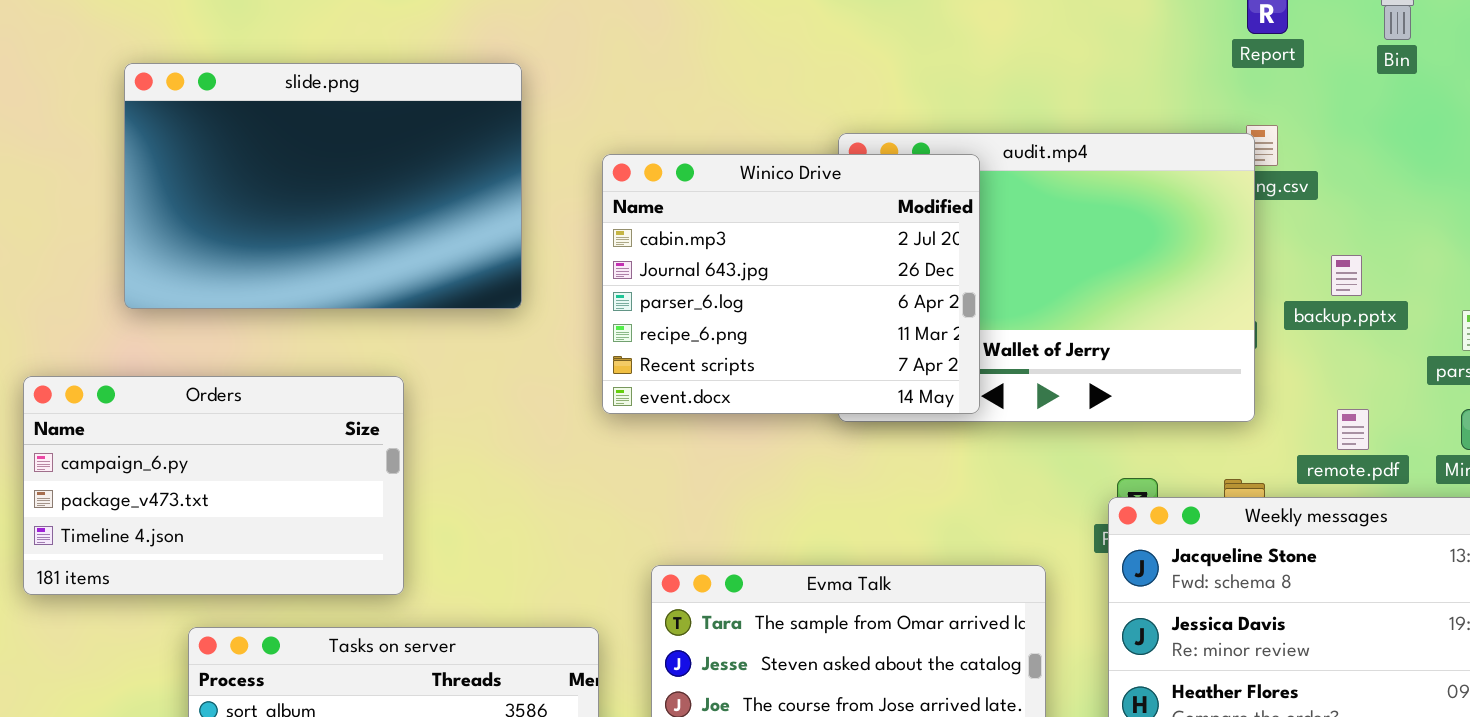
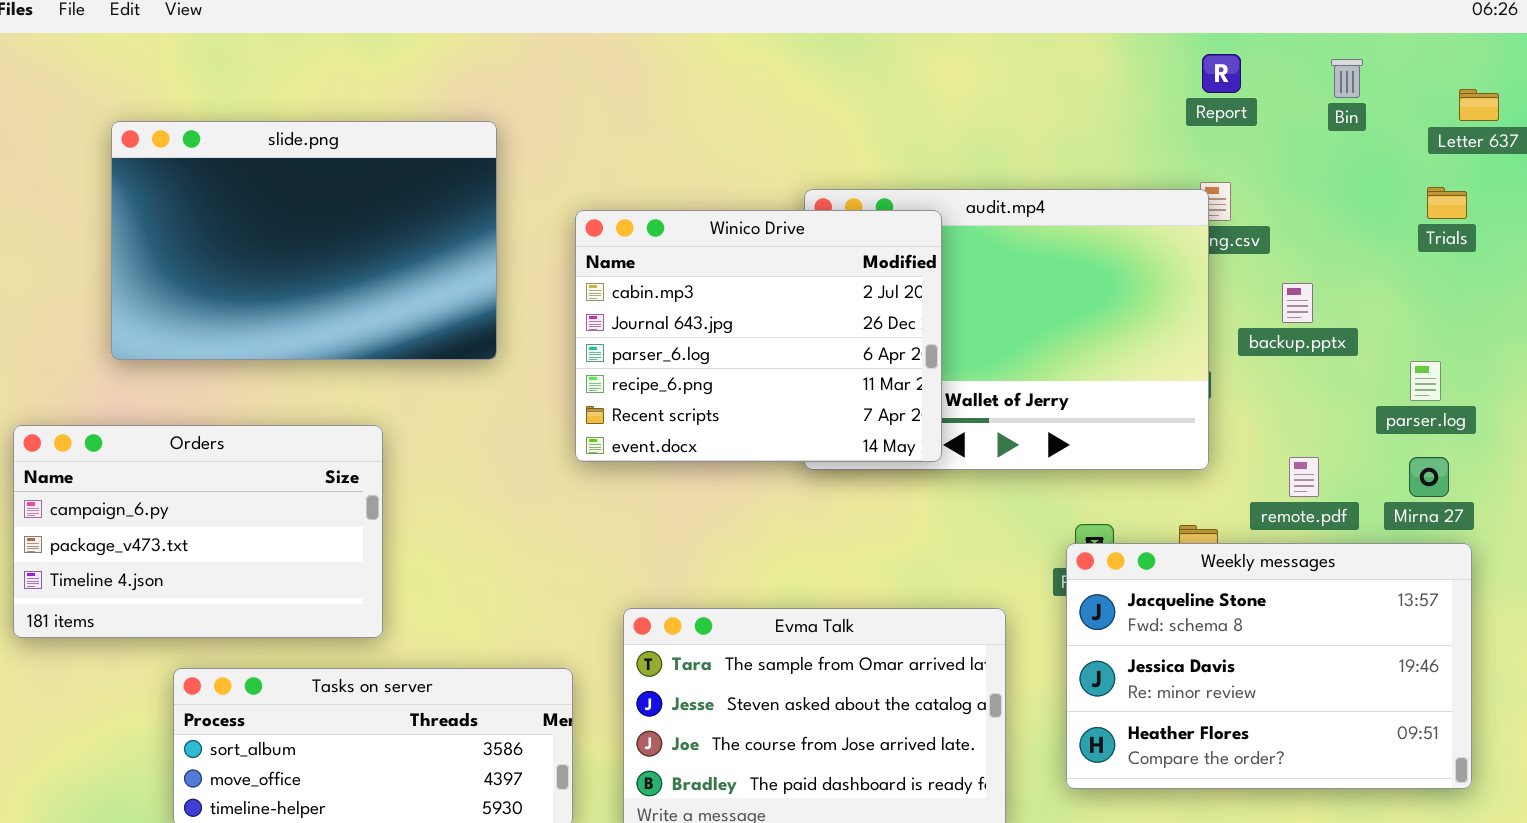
backup.pptx: [1331,255,1362,296] -> [1282,283,1313,323], moved

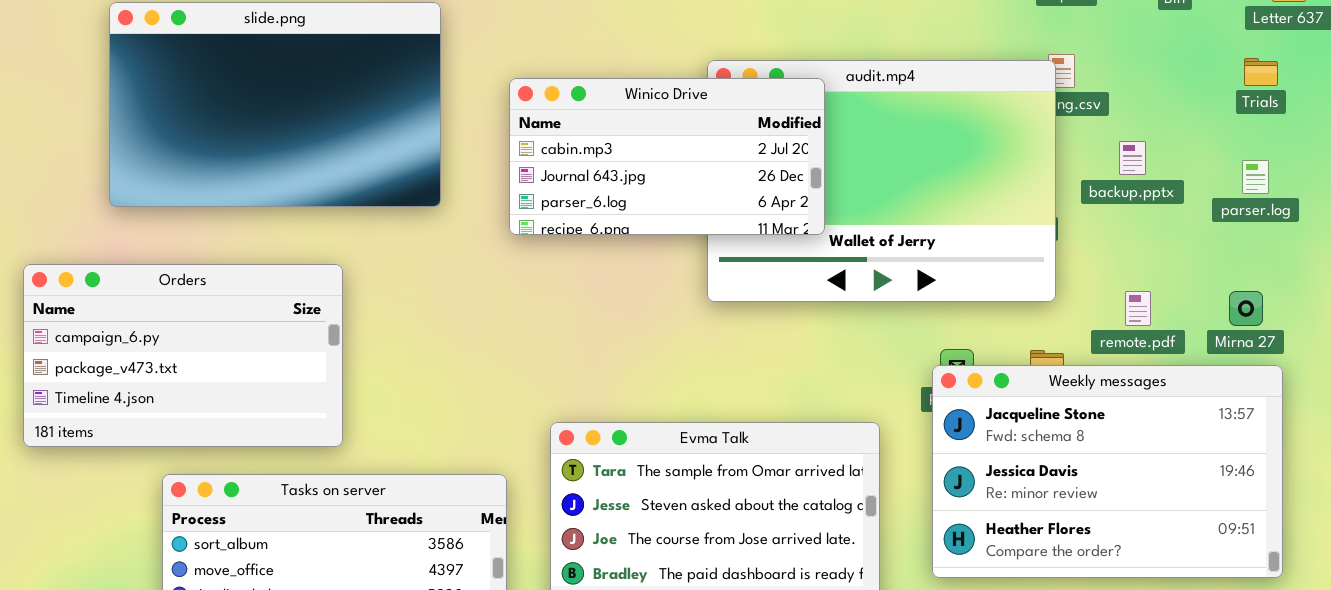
Winico Drive: [575,210,942,462] -> [509,78,825,235], resized
parser.log: [1410,361,1441,401] -> [1242,160,1269,194], moved

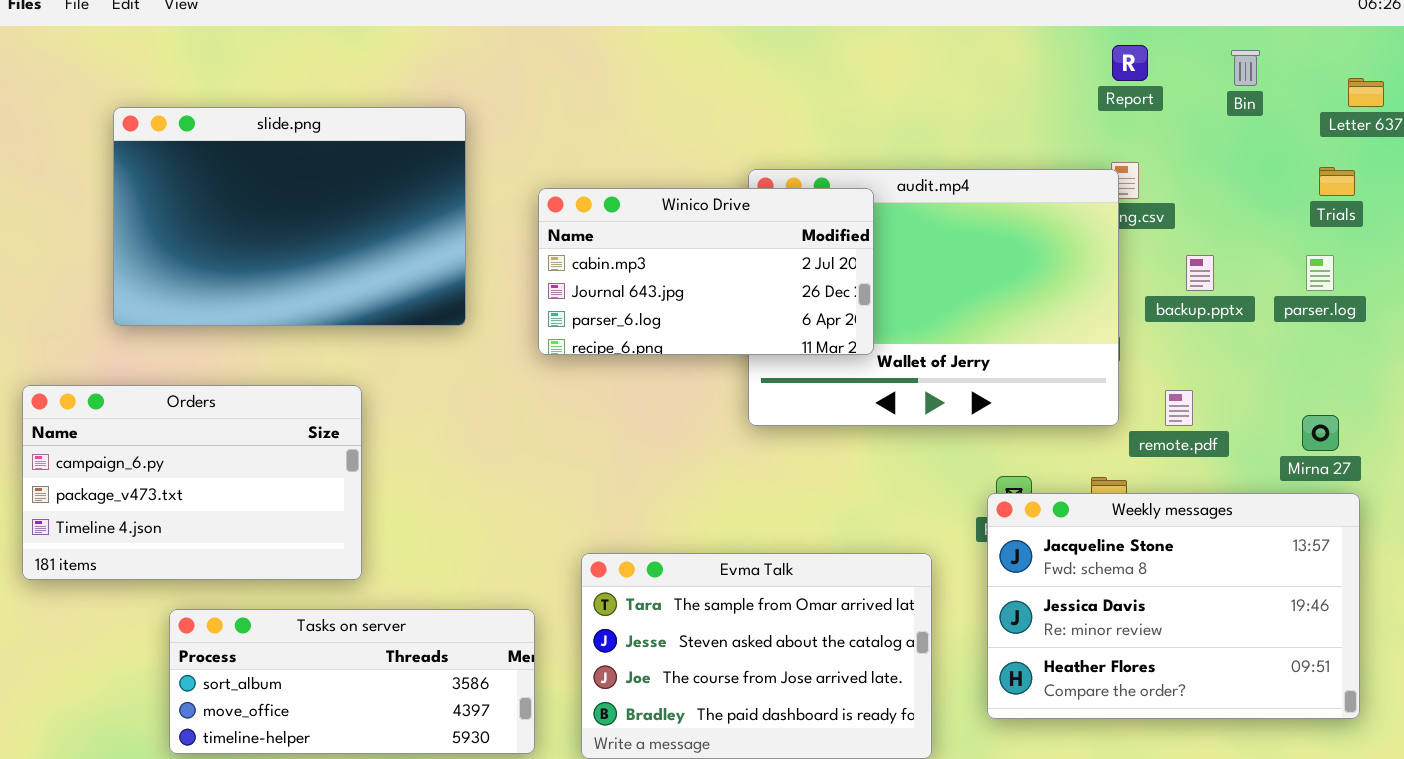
parser.log: [1242,160,1269,194] -> [1306,255,1334,291], moved
remote.pdf: [1125,291,1151,326] -> [1165,390,1193,426], moved

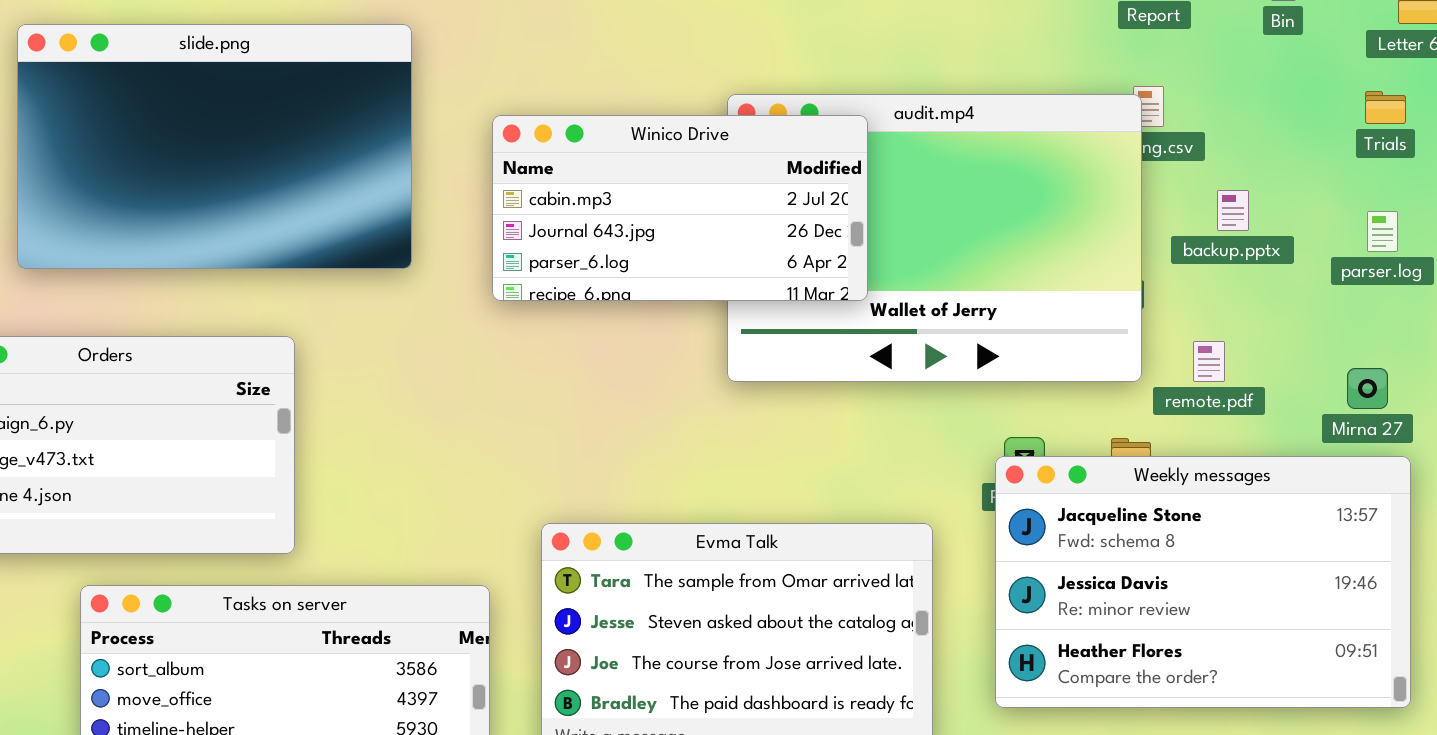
parser.log: [1306,255,1334,291] -> [1367,211,1398,252], moved

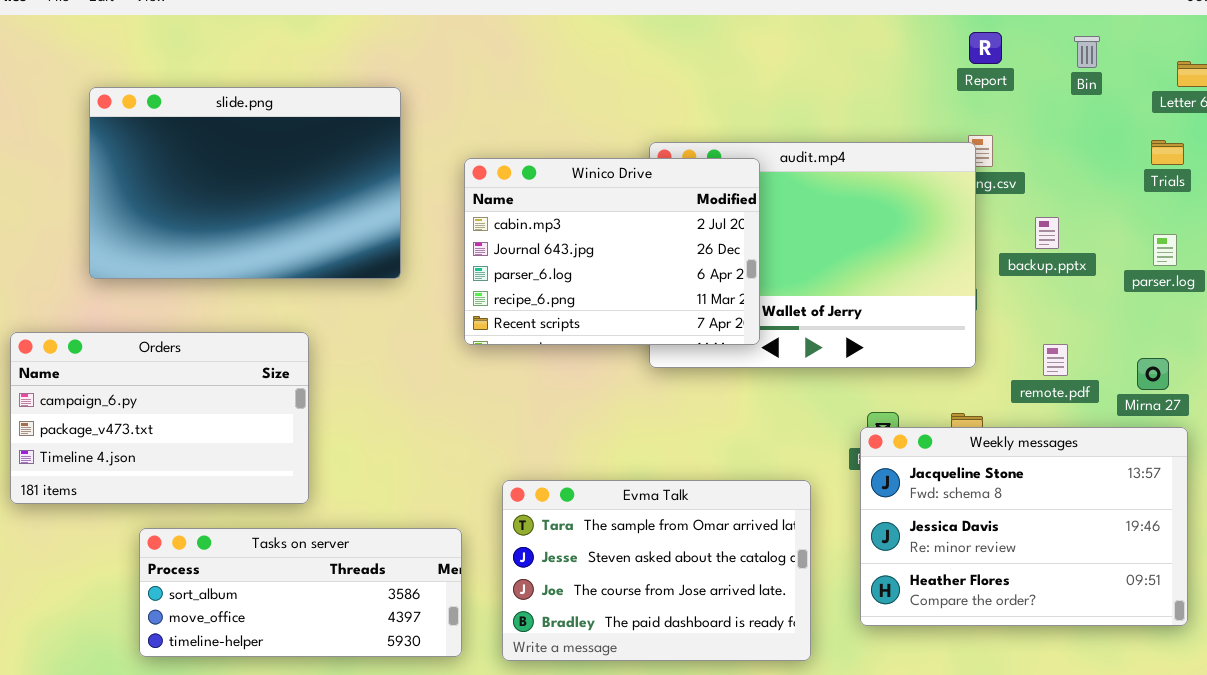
Winico Drive: [492,115,868,301] -> [464,158,760,345], resized
remote.pdf: [1193,341,1225,382] -> [1043,344,1068,376], moved

